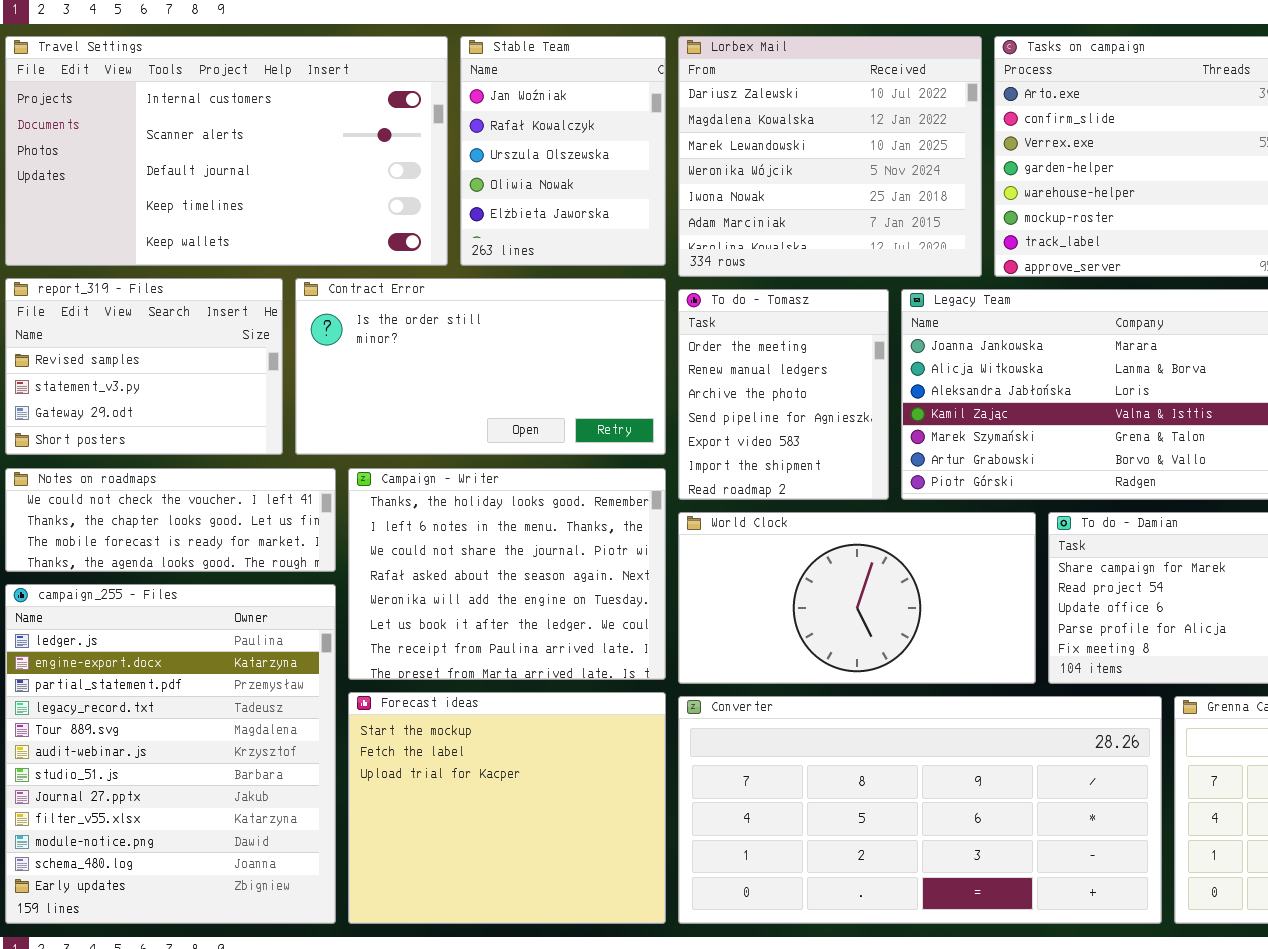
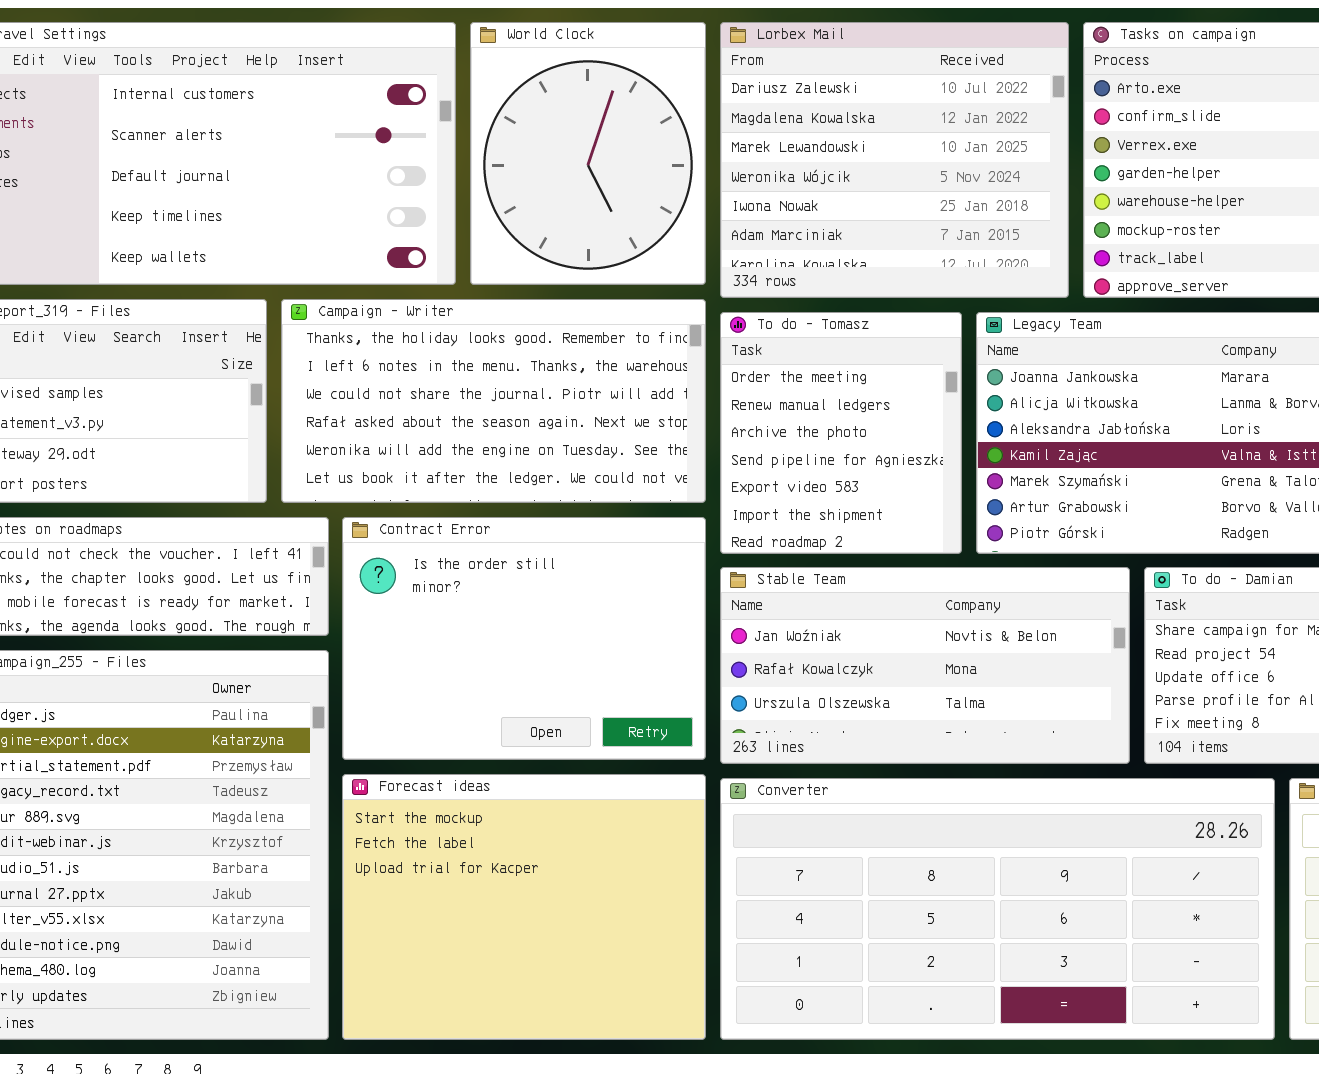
Stable Team: [460,36,666,266] -> [720,567,1130,764], moved, resized
Contract Error: [295,278,666,455] -> [342,517,706,760], moved, resized
Campaign - Writer: [348,468,666,680] -> [281,299,706,503], moved, resized
World Clock: [678,512,1036,684] -> [470,22,706,285], moved, resized

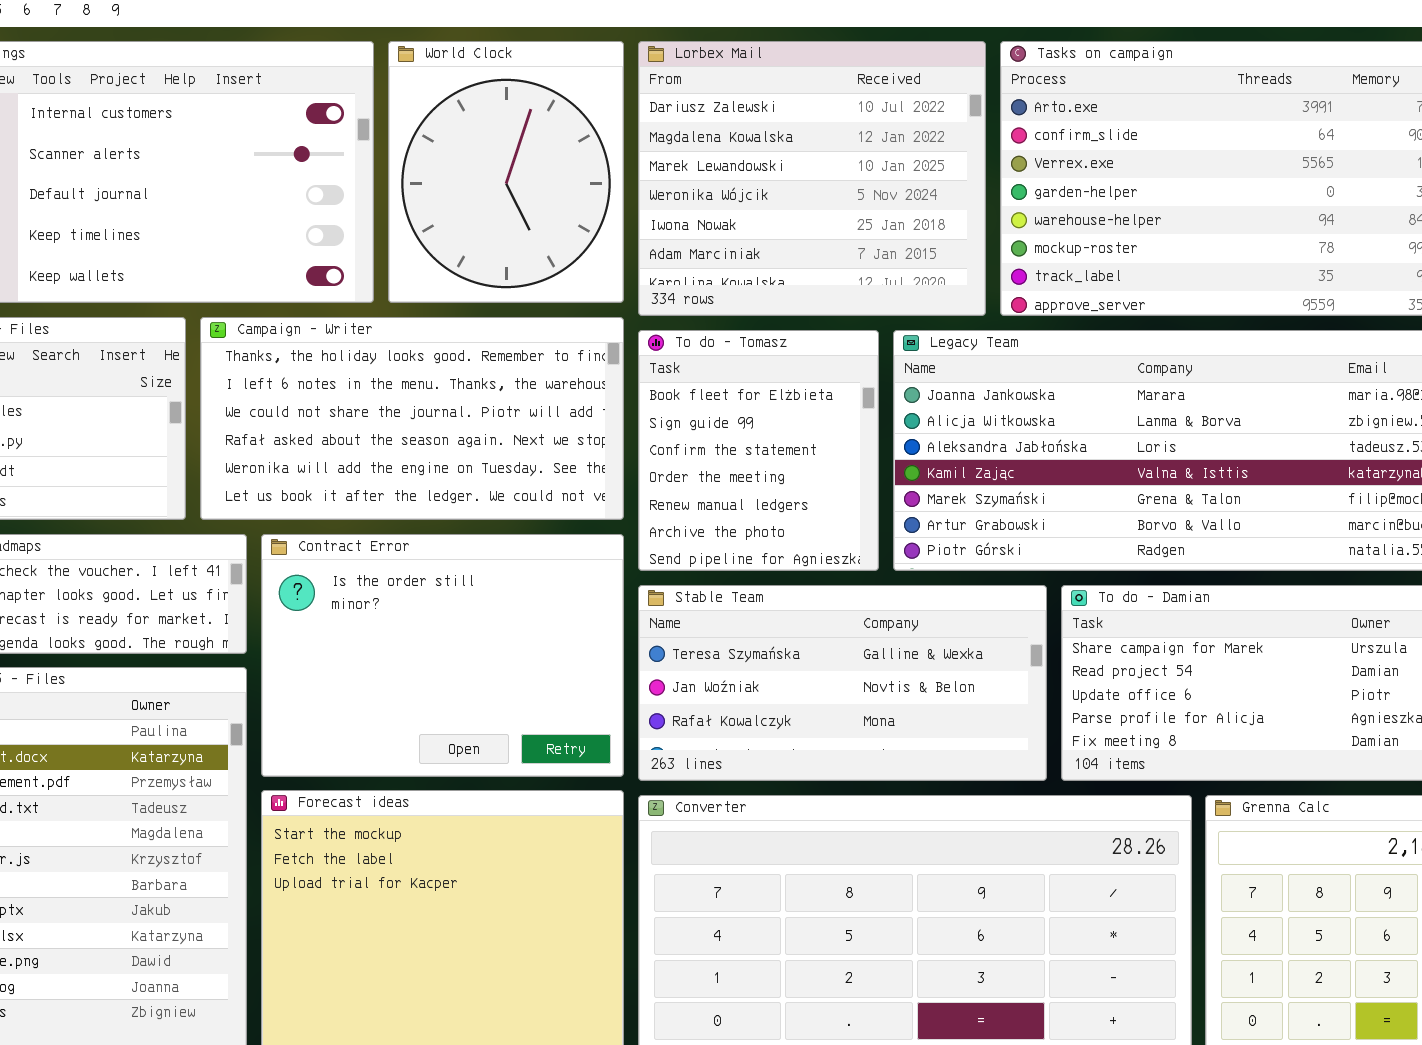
To do - Tomasz: [720,312,962,554] -> [638,330,879,571], scrolled up 3 rows
Stable Team: [720,567,1130,764] -> [638,585,1047,781], scrolled up 1 row

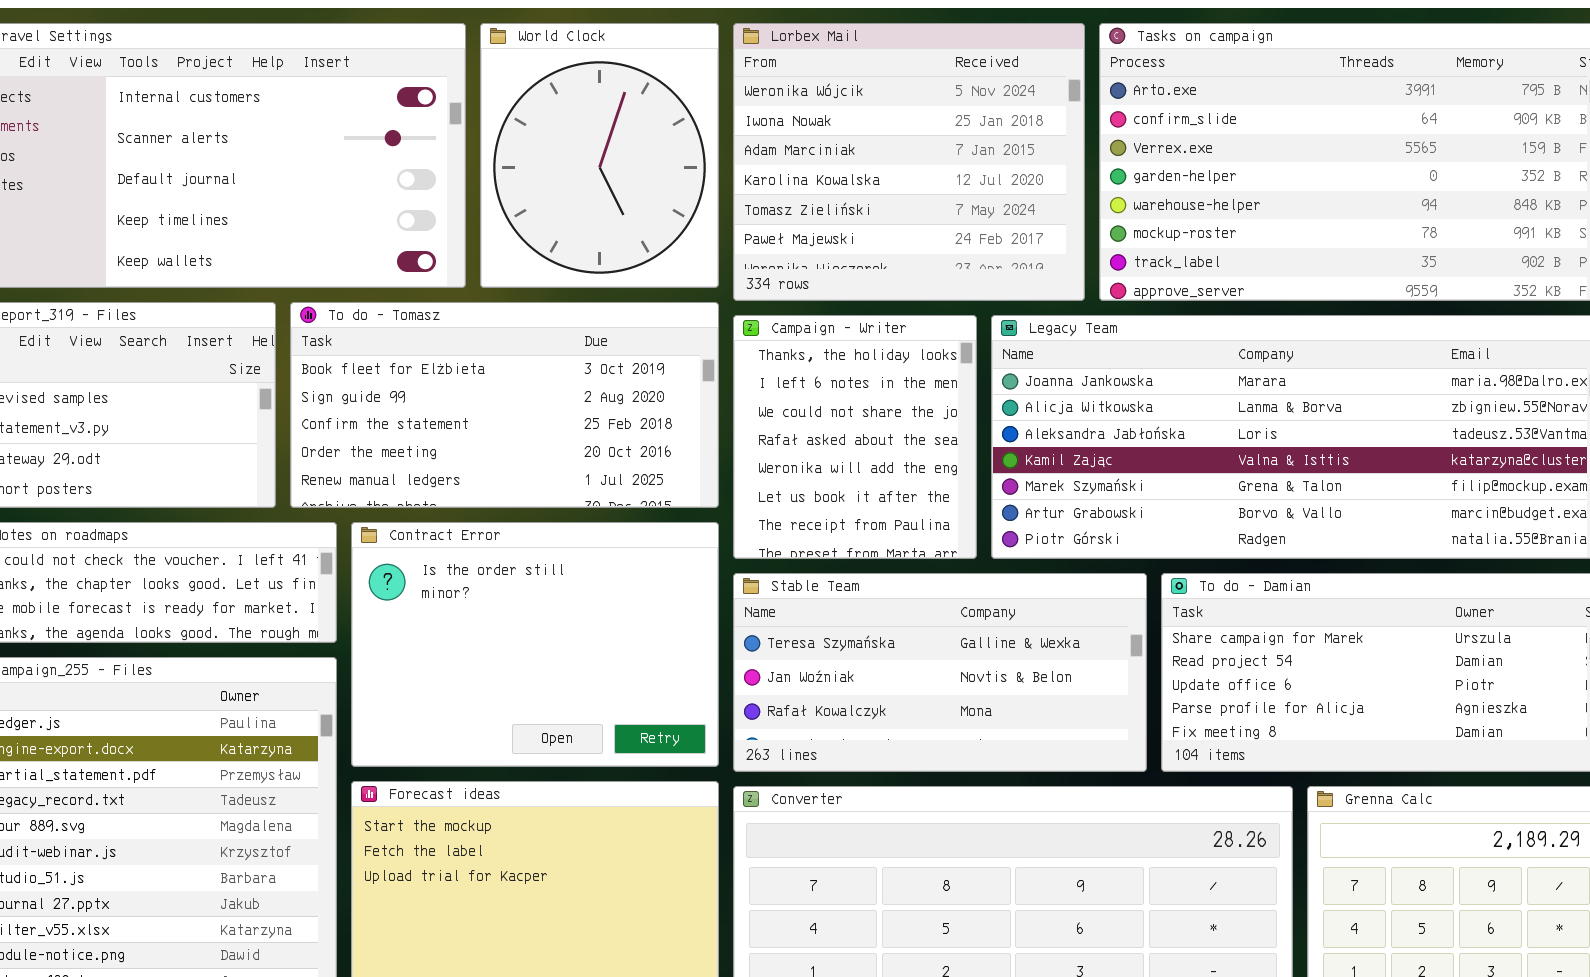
Lorbex Mail: [638,41,986,316] -> [733,23,1085,301], scrolled down 3 rows
Campaign - Writer: [200,317,624,520] -> [733,315,977,559], moved, resized
To do - Tomasz: [638,330,879,571] -> [290,302,719,508], moved, resized

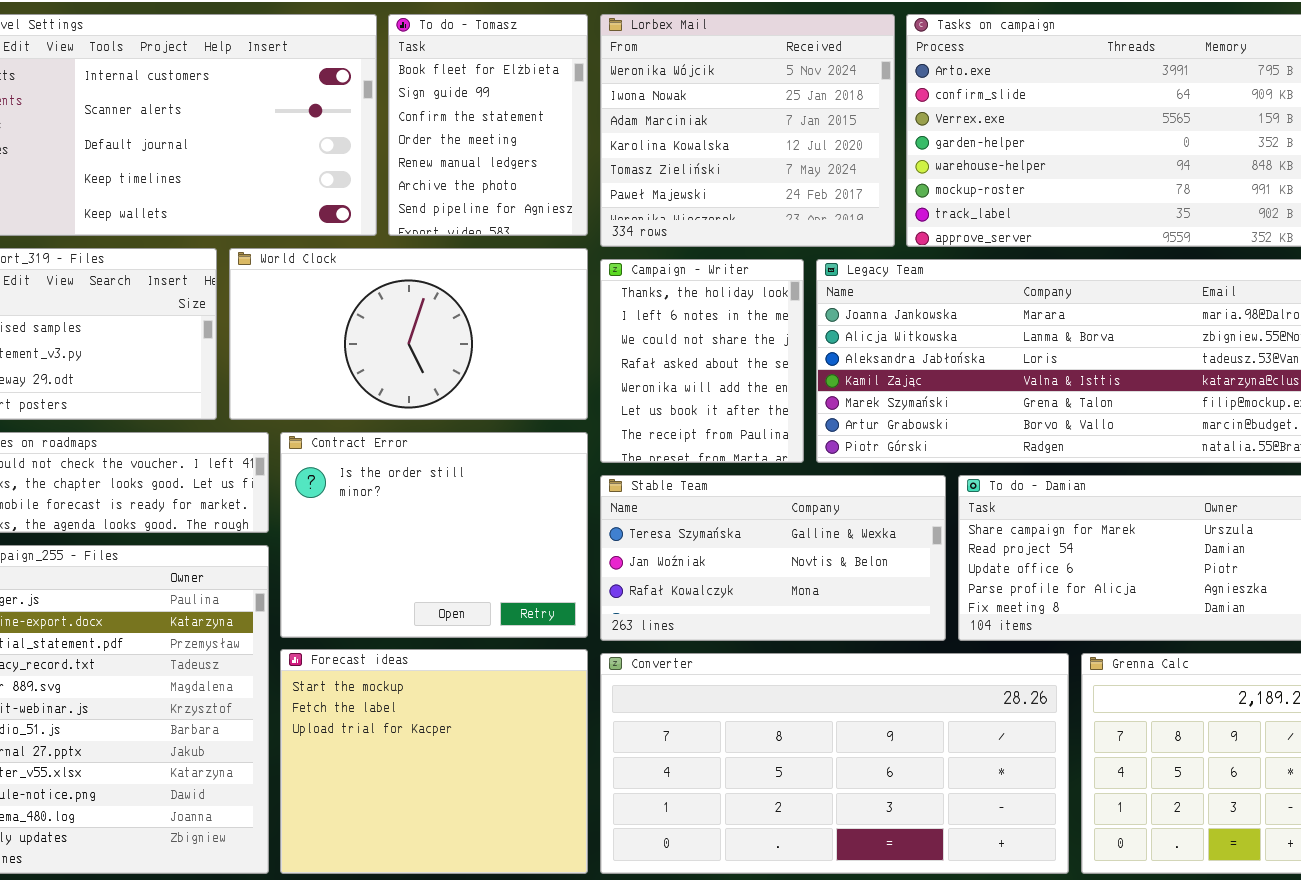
World Clock: [480,23,719,288] -> [229,248,588,420], moved, resized
To do - Tomasz: [290,302,719,508] -> [388,14,588,236], moved, resized

